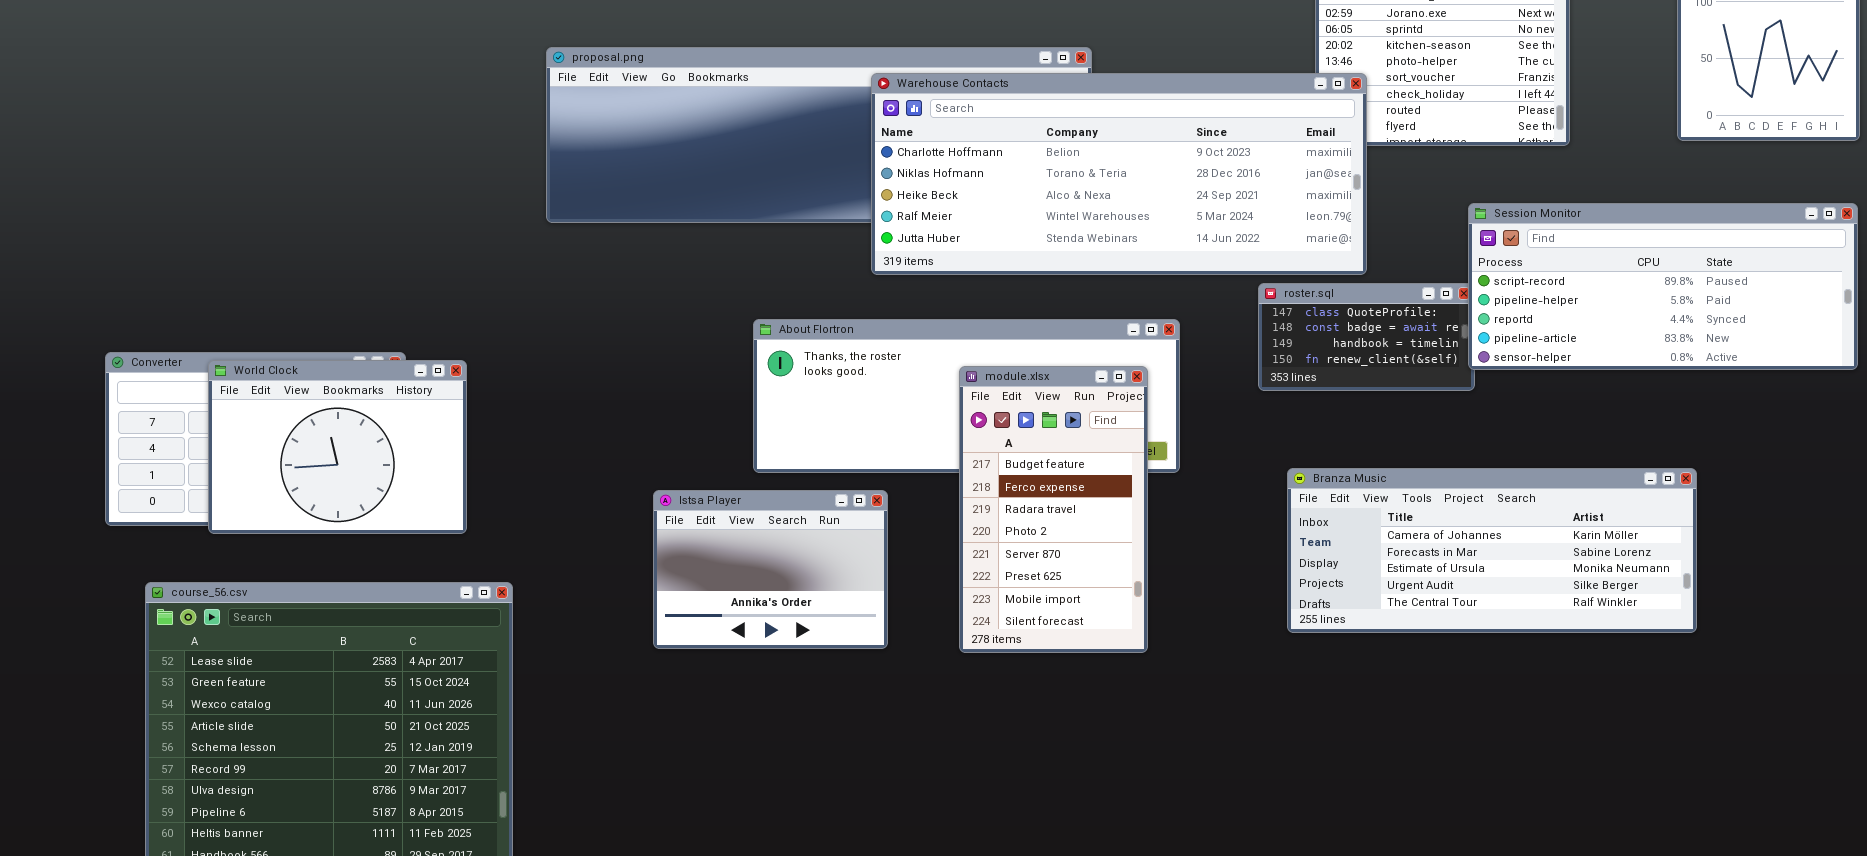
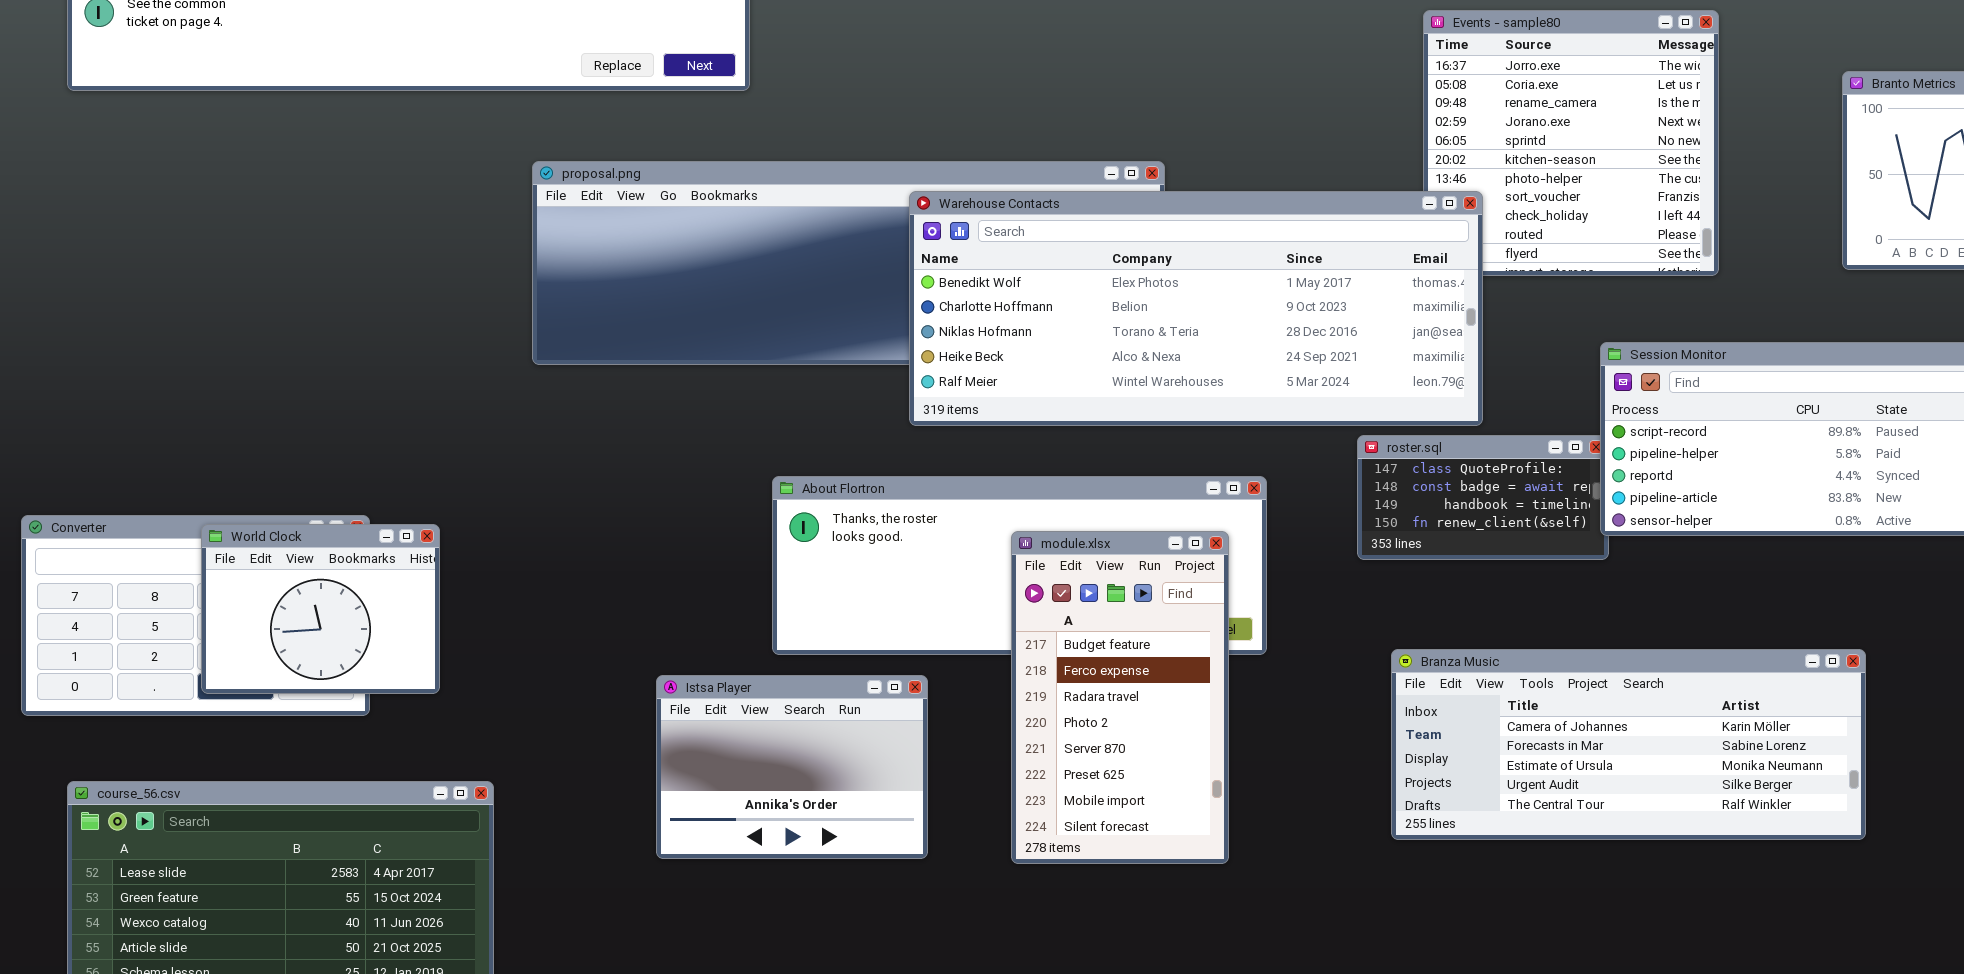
Warehouse Contacts: [871,73,1367,275] -> [909,191,1483,426], scrolled up 1 row
World Clock: [208,360,467,534] -> [201,524,440,694], resized

